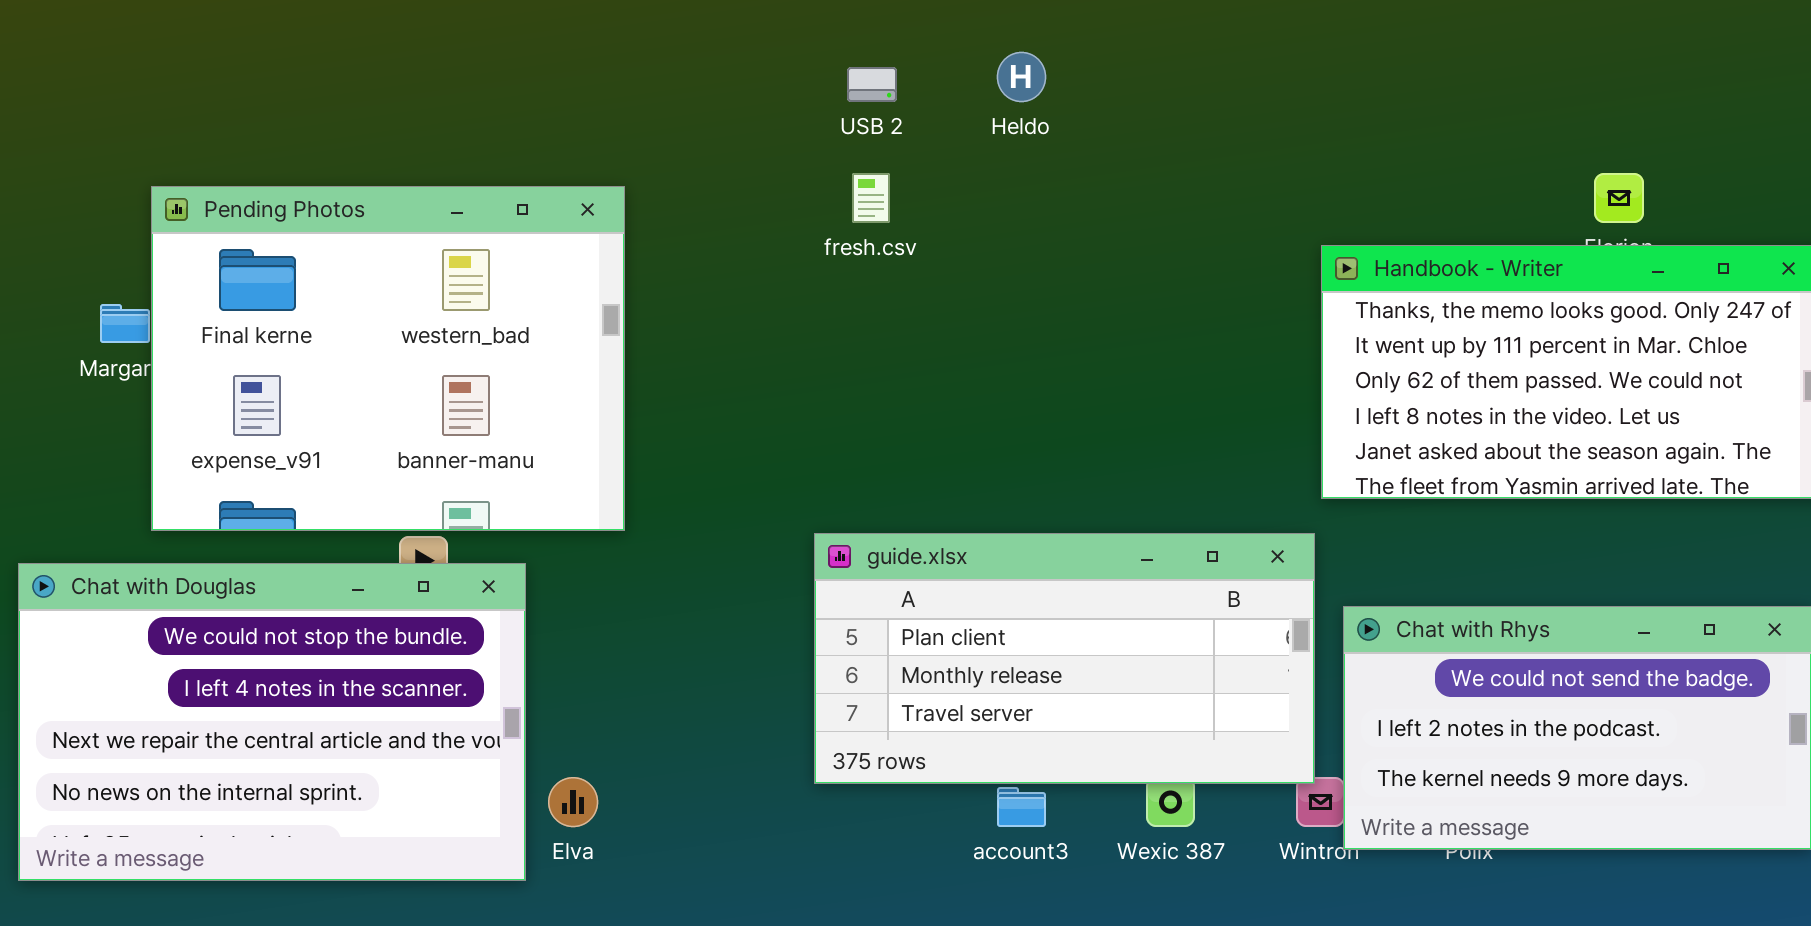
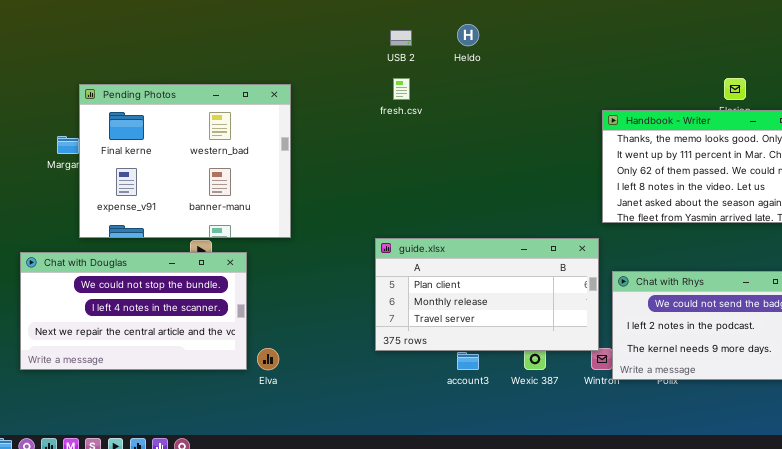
Chat with Douglas: [18,563,526,881] -> [20,252,247,370], resized

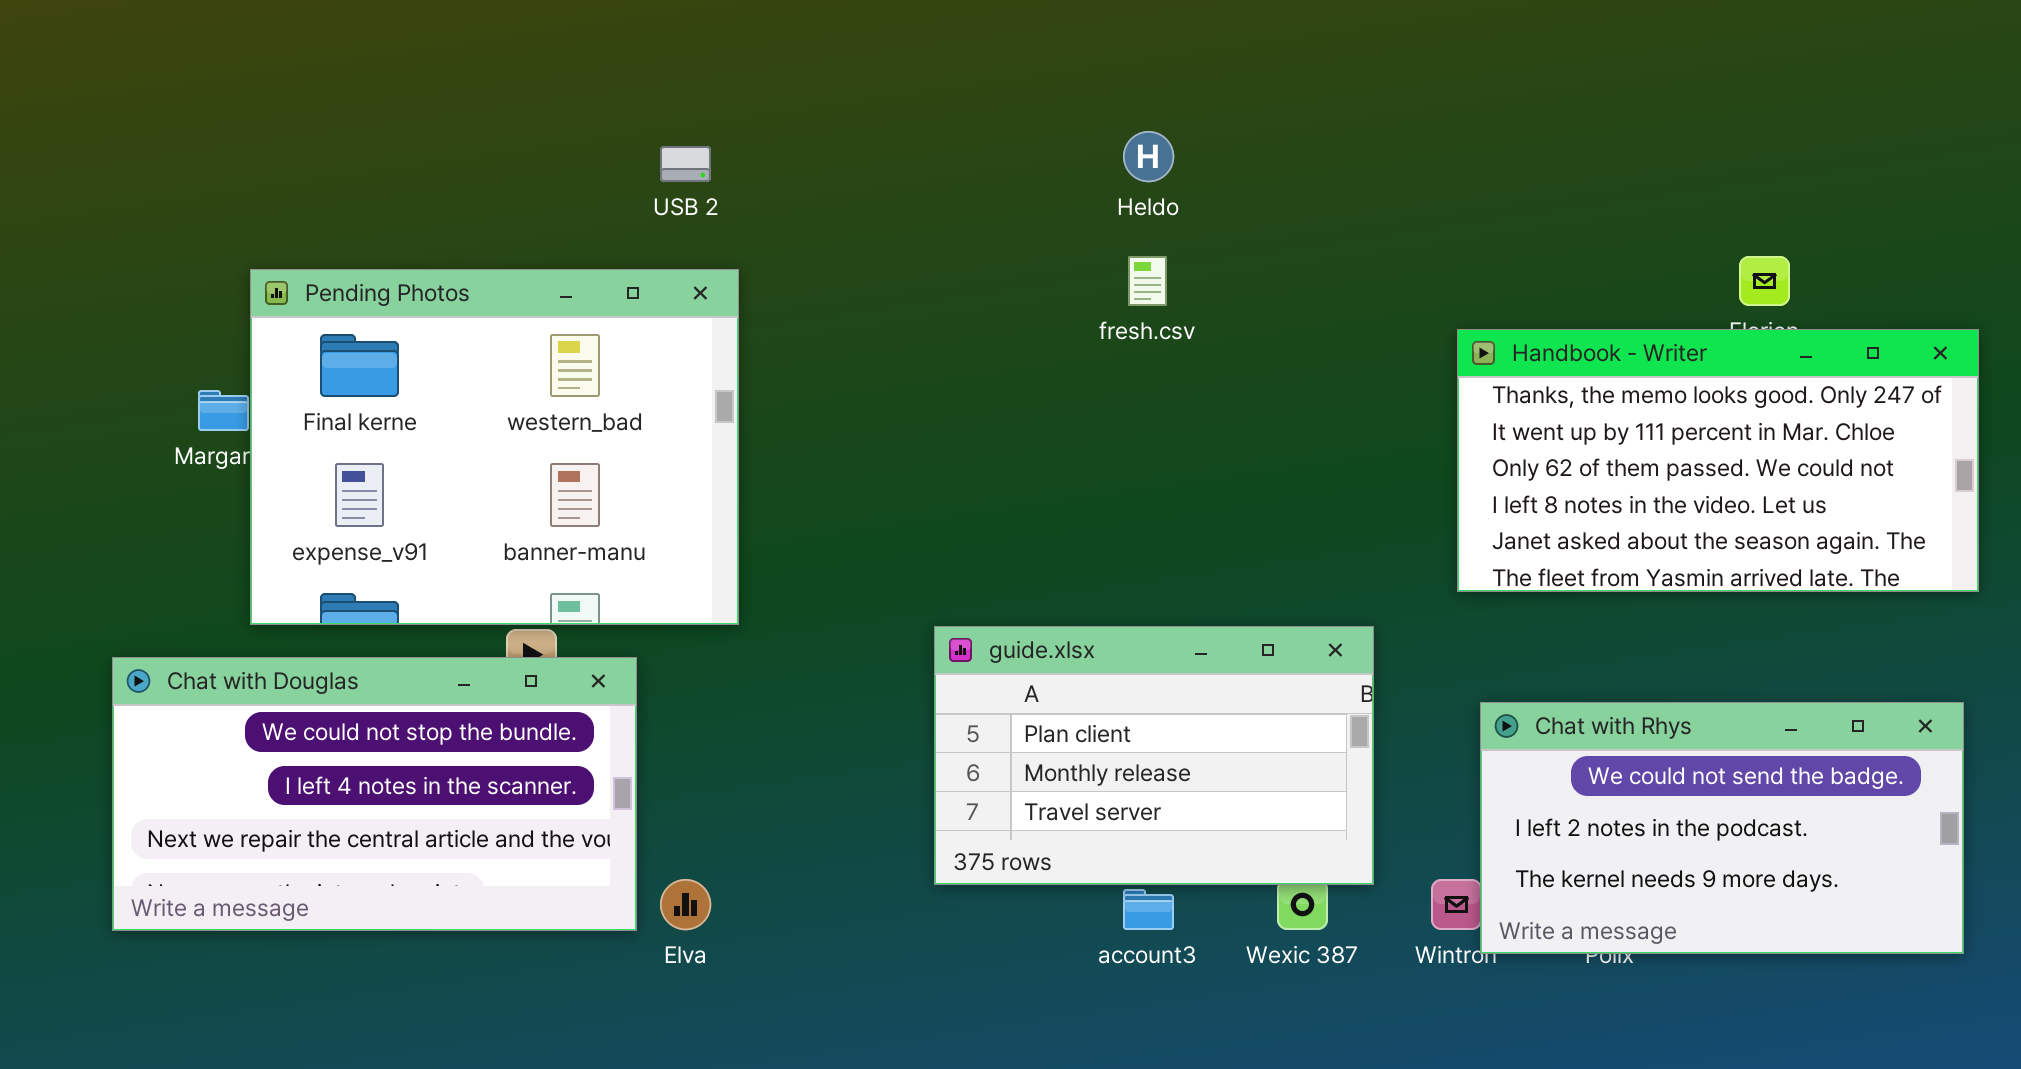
USB 2: [390,30,412,46] -> [660,146,711,182], moved
fresh.csv: [393,78,410,100] -> [1128,256,1167,306], moved
guide.xlsx: [375,238,599,351] -> [934,626,1374,885], resized

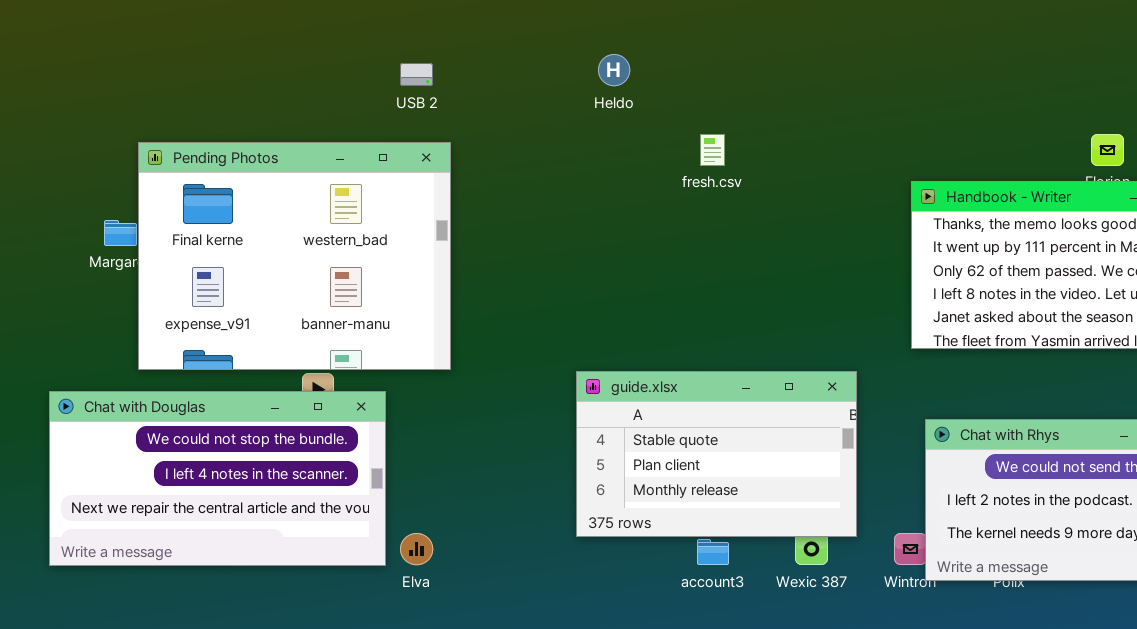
Heldo: [1123,131,1174,182] -> [598,54,630,86], moved
guide.xlsx: [934,626,1374,885] -> [576,371,857,537], scrolled up 1 row

